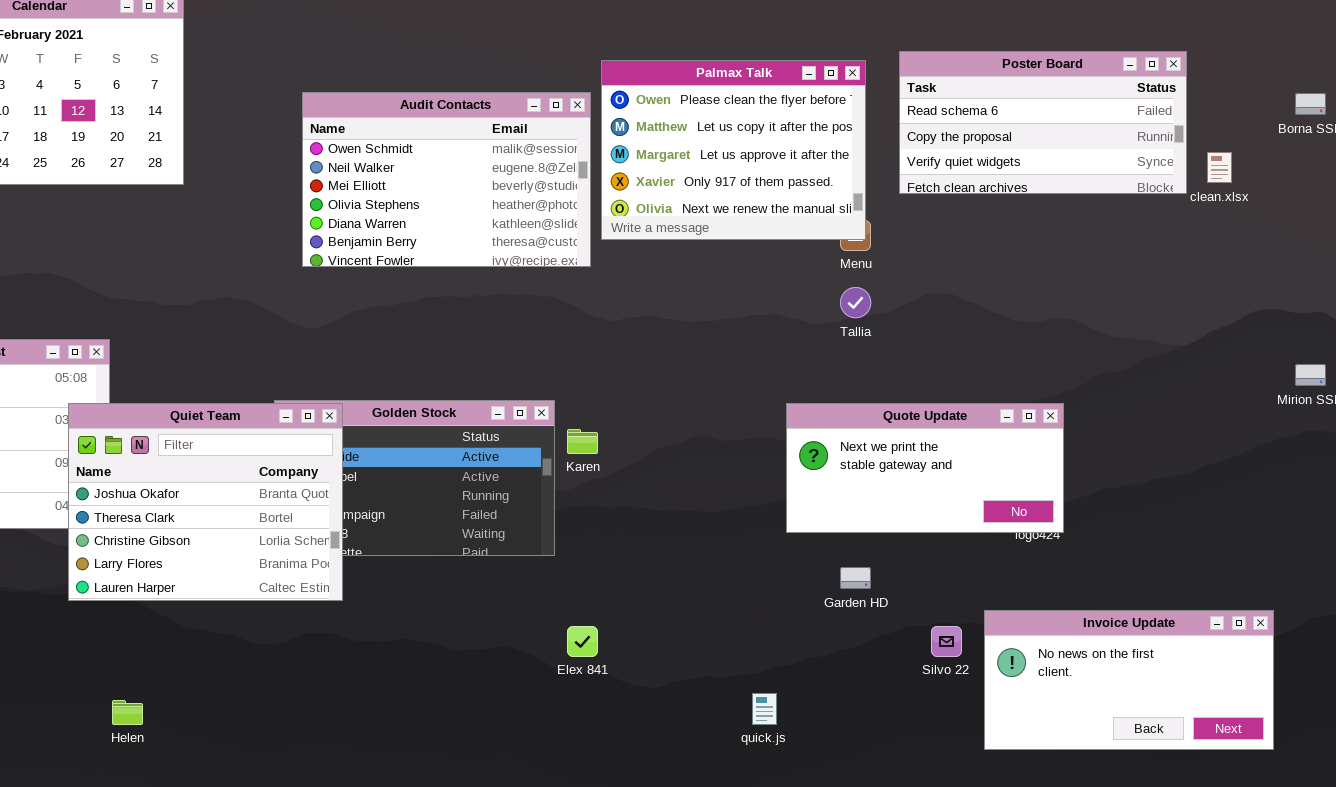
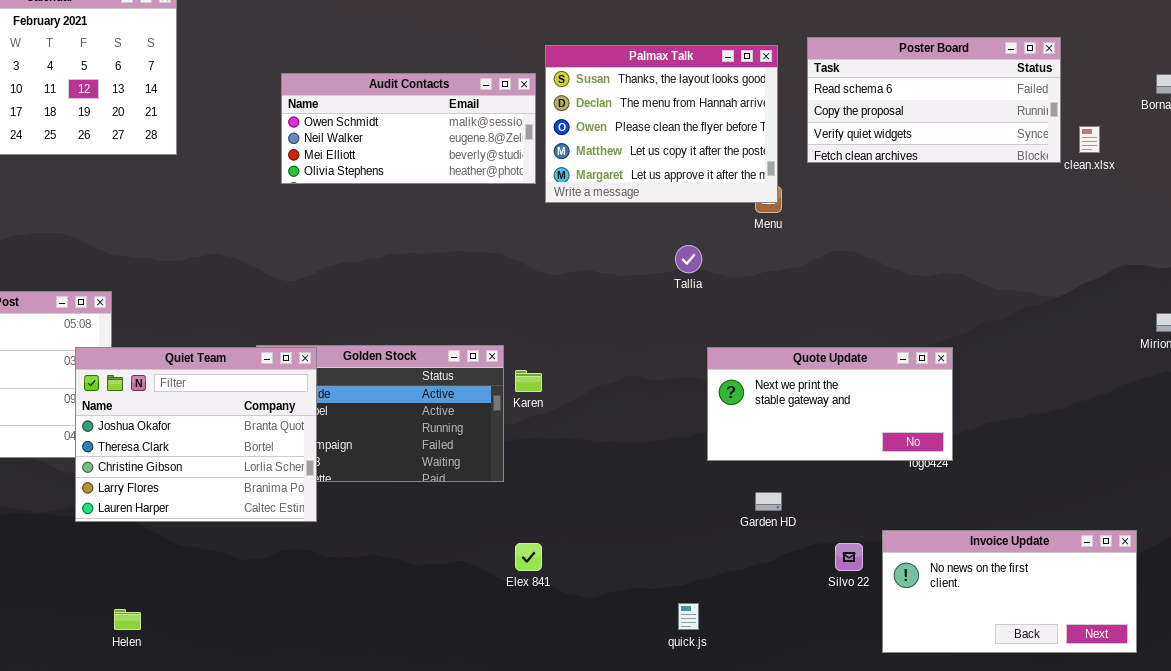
Palmax Talk: [601,60,866,240] -> [545,45,778,203], scrolled up 2 rows
Audit Contacts: [302,92,591,267] -> [281,73,536,184], resized
Tallia: [840,287,871,318] -> [675,245,702,273], moved

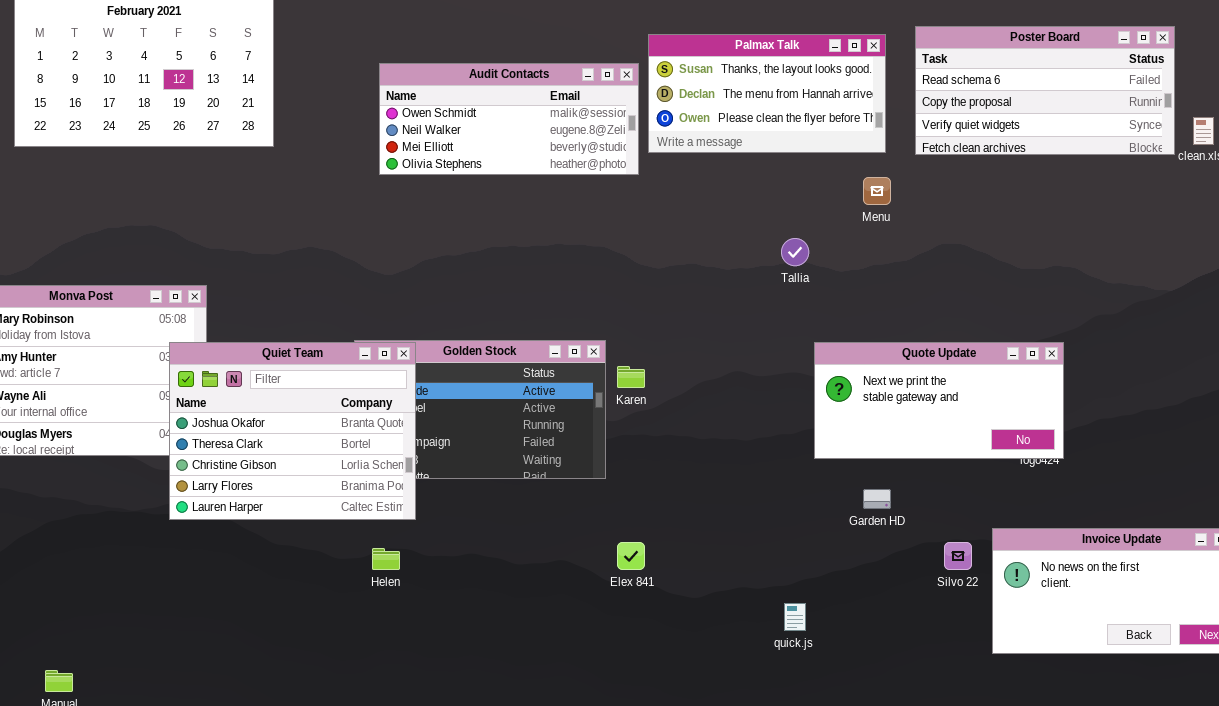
Palmax Talk: [545,45,778,203] -> [648,34,886,153], resized
Helen: [114,609,141,630] -> [372,548,400,570], moved

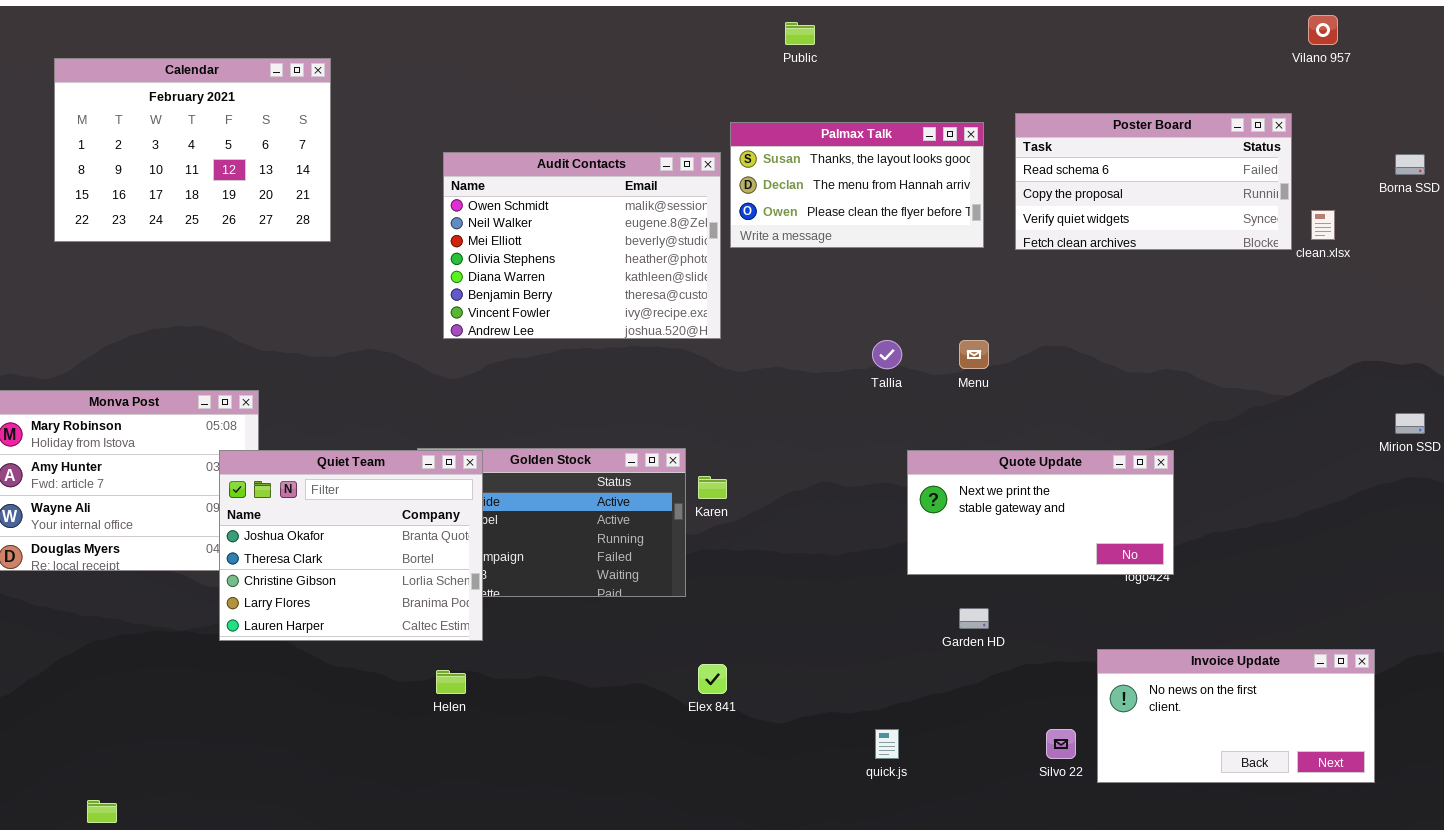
Audit Contacts: [379,63,639,175] -> [443,152,721,339], resized
Menu: [863,177,891,205] -> [959,340,989,369], moved
Silvo 22: [944,542,972,570] -> [1046,729,1076,759], moved

